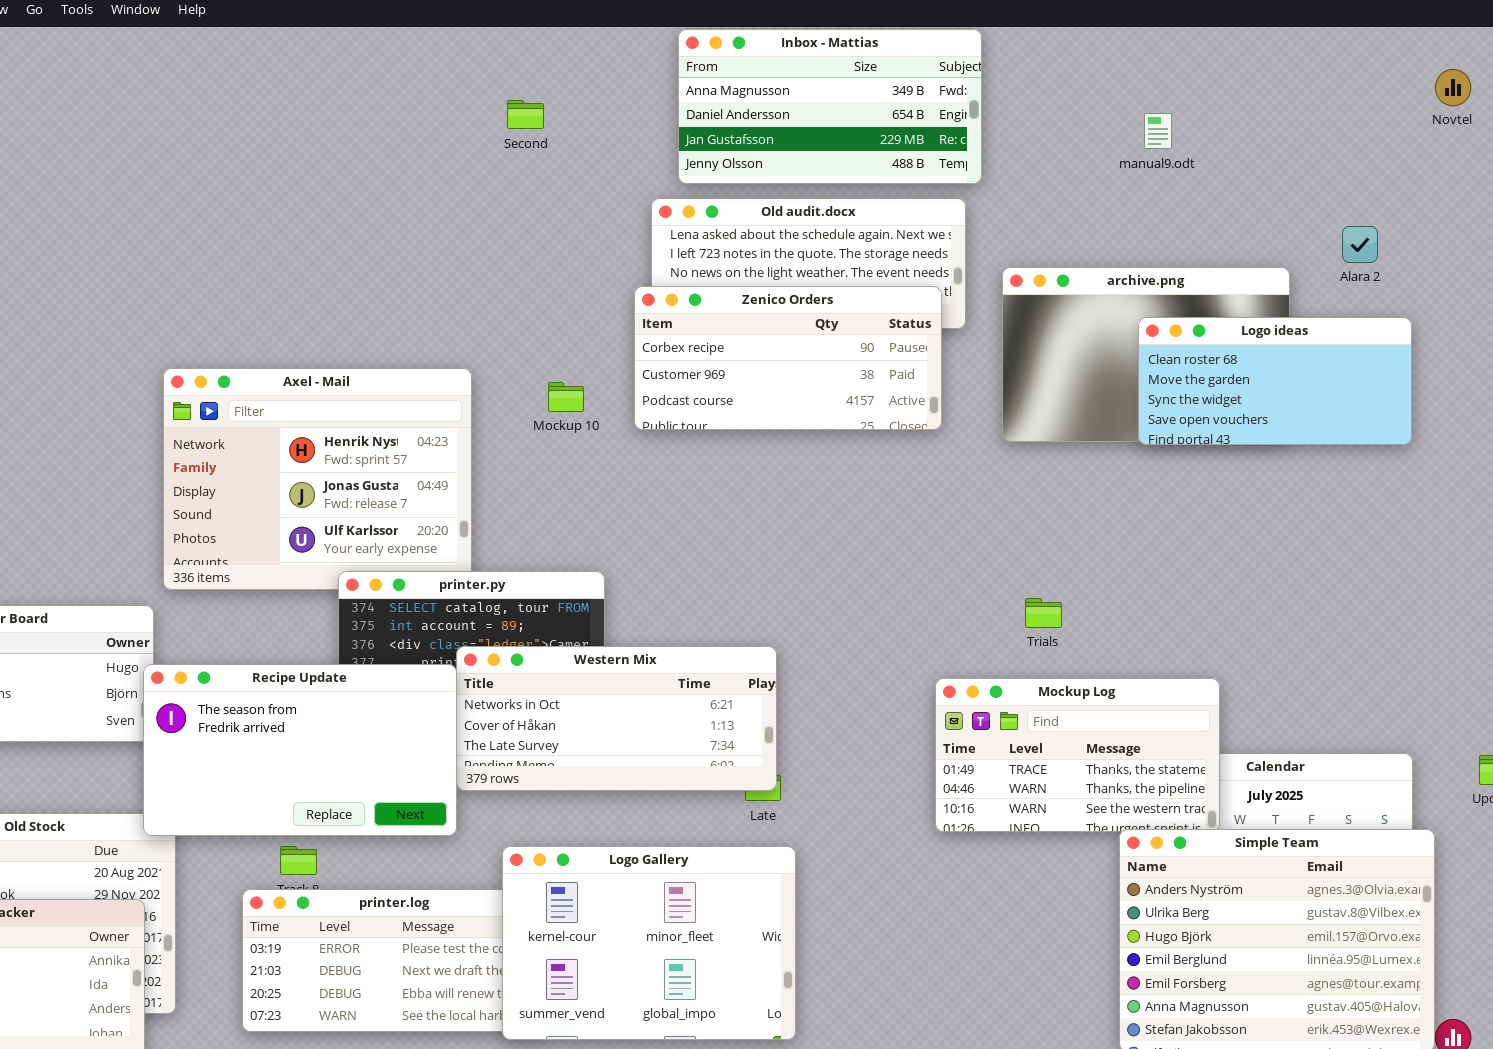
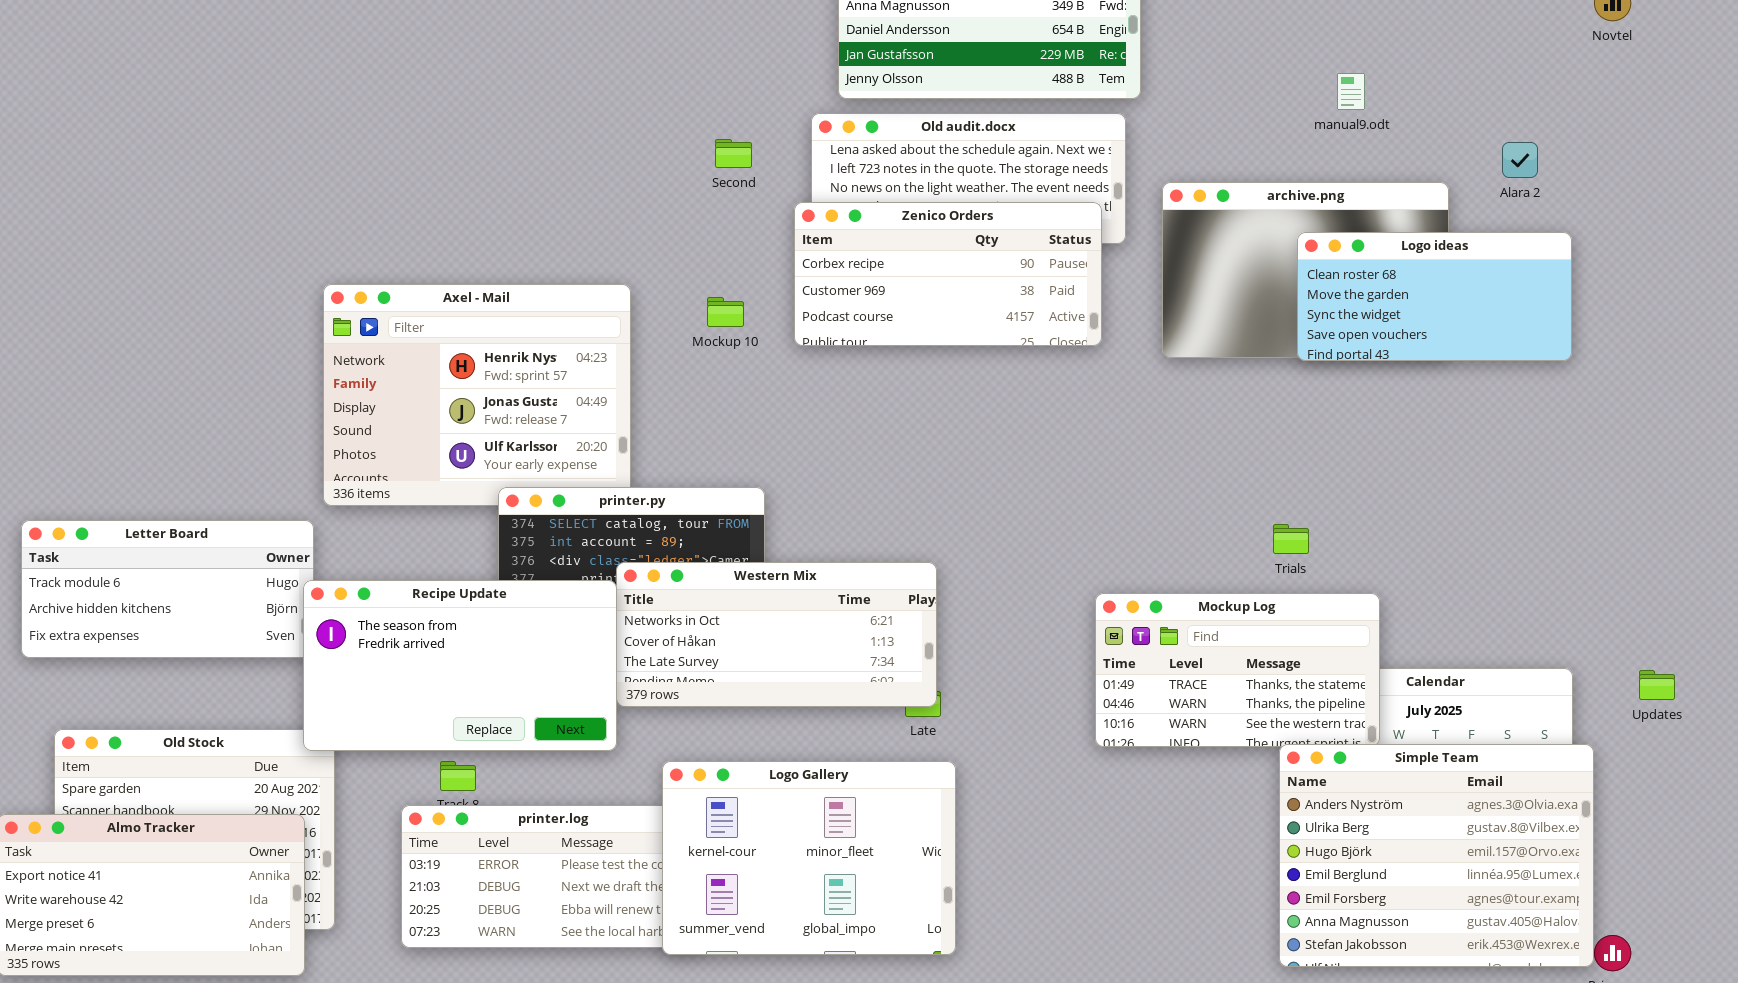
Second: [507,100,544,129] -> [715,139,752,168], moved
manual9.odt: [1144,113,1172,149] -> [1337,73,1365,110], moved
Trials: [1025,598,1062,628] -> [1273,524,1309,554], moved

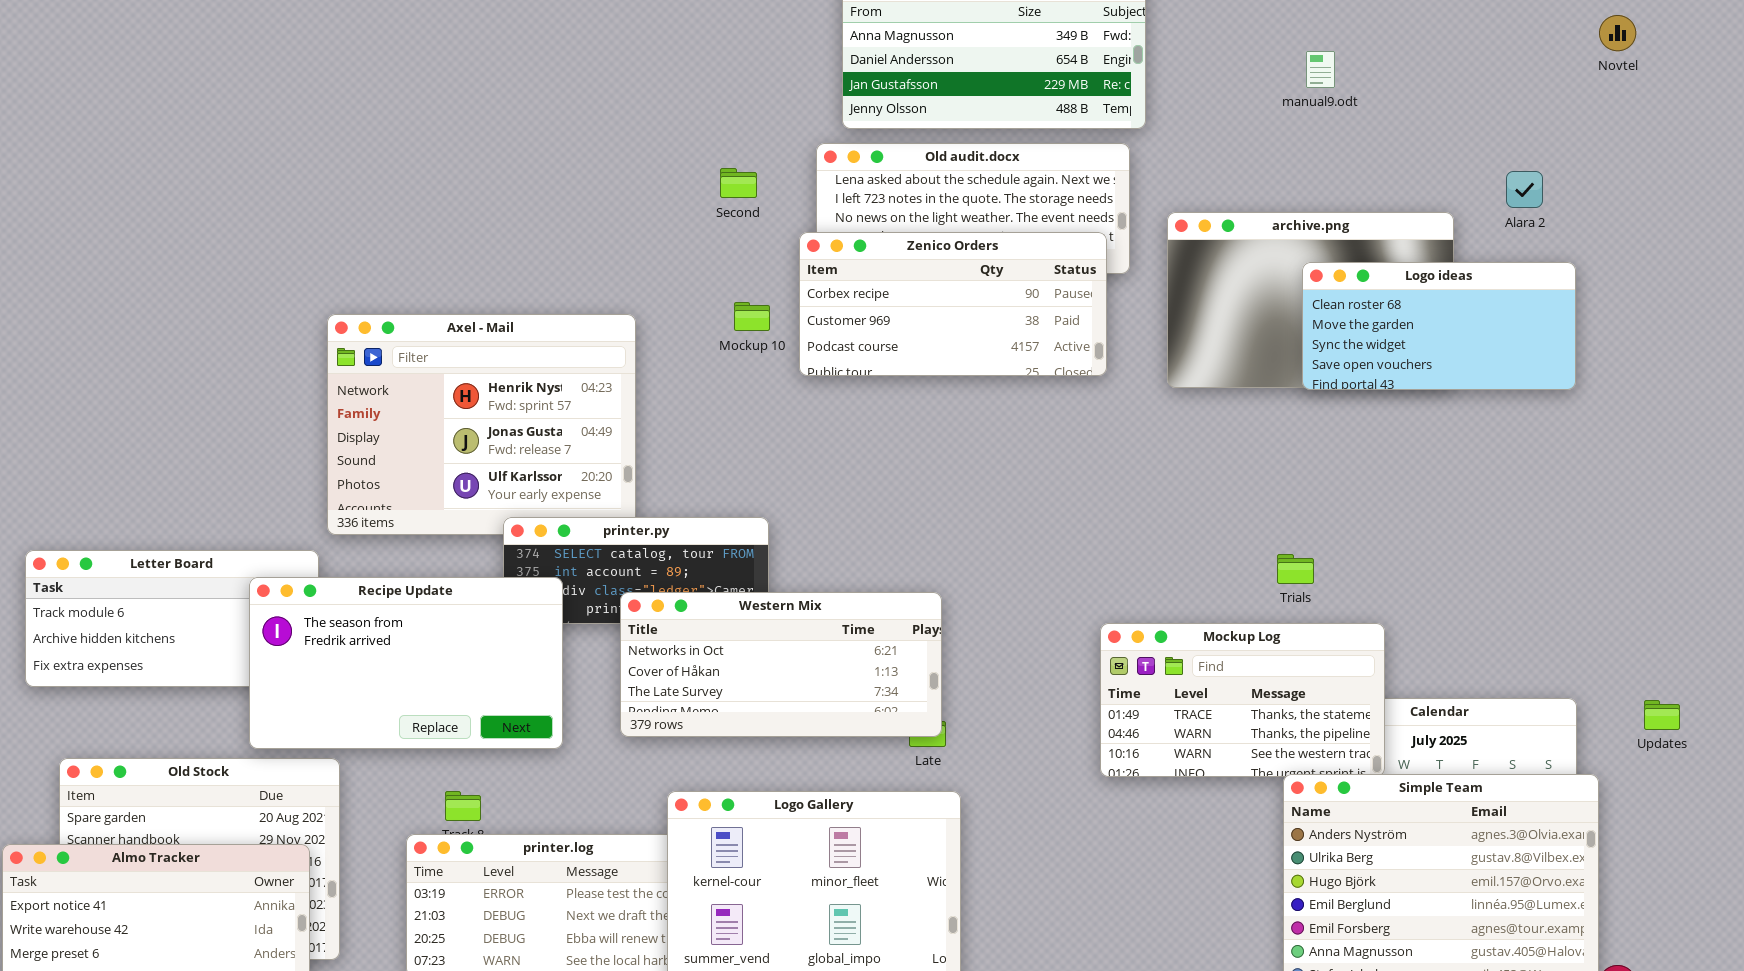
manual9.odt: [1337,73,1365,110] -> [1306,51,1335,88], moved
Mockup 10: [707,297,744,327] -> [734,302,770,331], moved
Recipe Update: [303,580,617,751] -> [249,577,563,749], moved

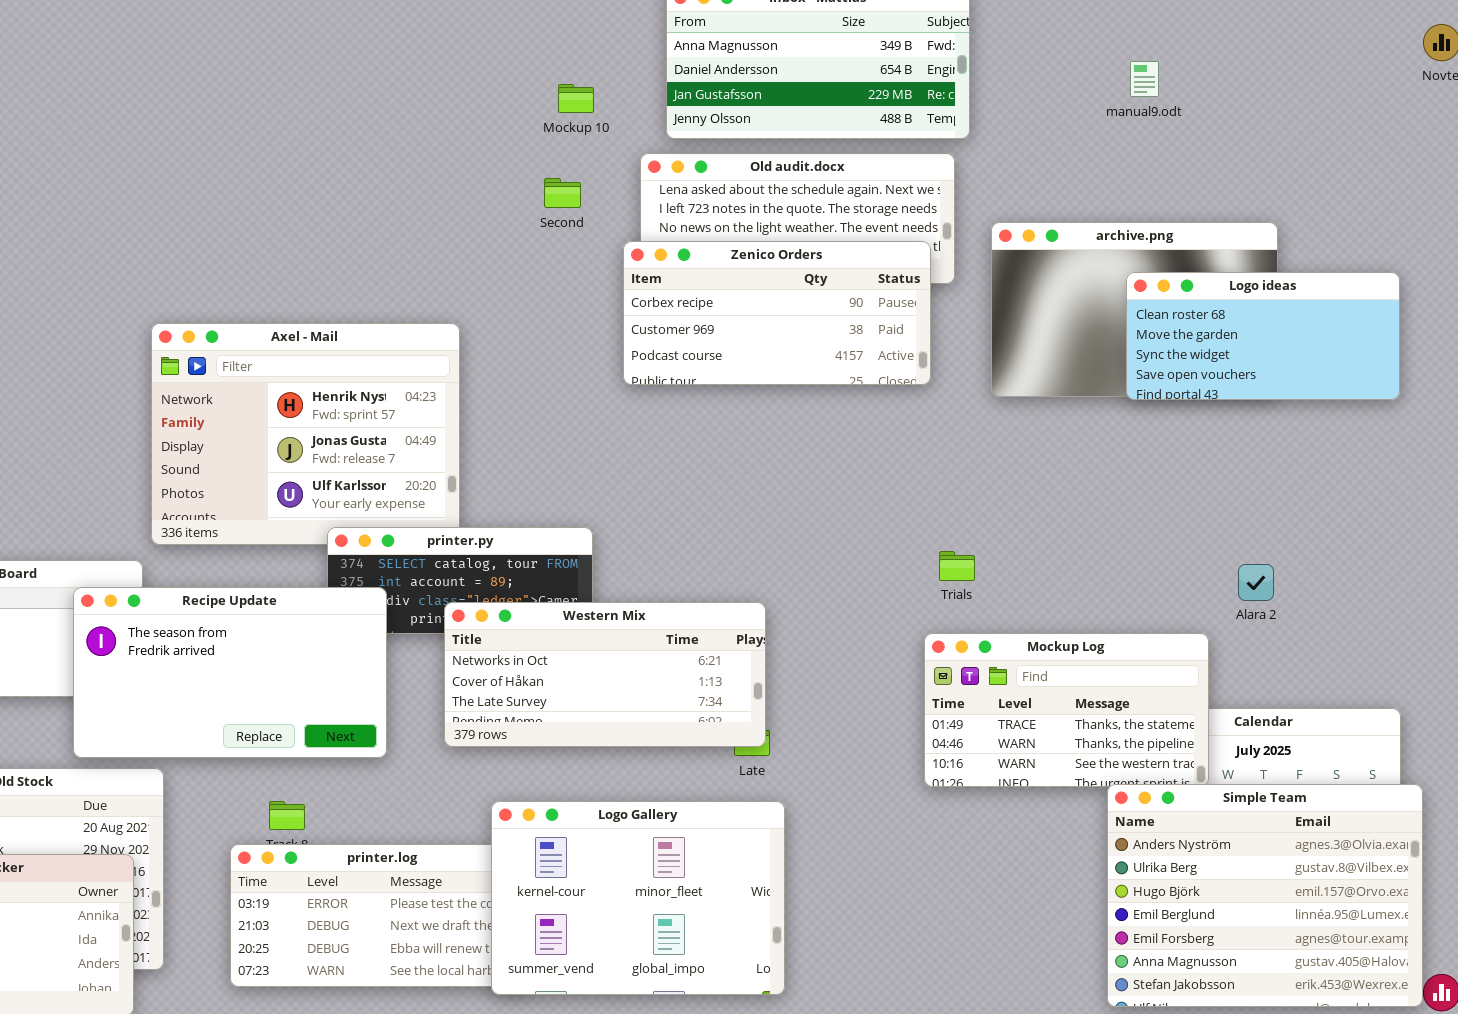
Alara 2: [1506,171,1543,208] -> [1238,564,1274,601], moved
Mockup 10: [734,302,770,331] -> [558,84,594,113], moved
Trials: [1277,554,1314,584] -> [939,551,975,581], moved

